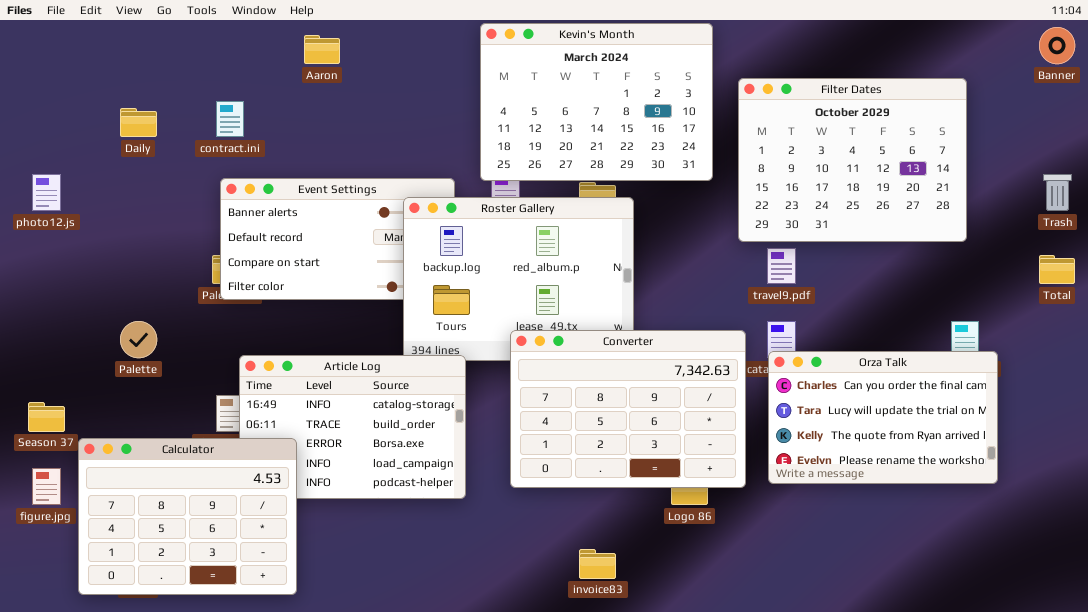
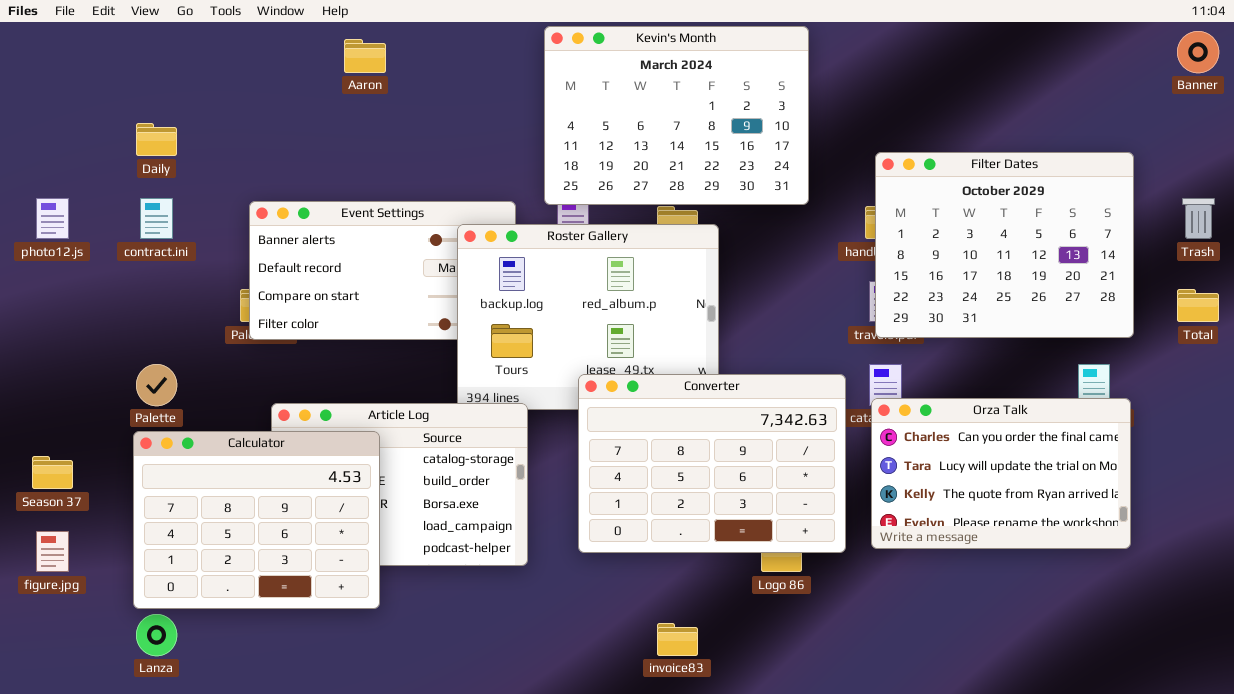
Filter Dates: [738,78,967,242] -> [875,152,1134,338], moved
contract.ini: [216,101,244,137] -> [140,198,173,239], moved
Calculator: [78,438,297,595] -> [133,431,380,609], moved

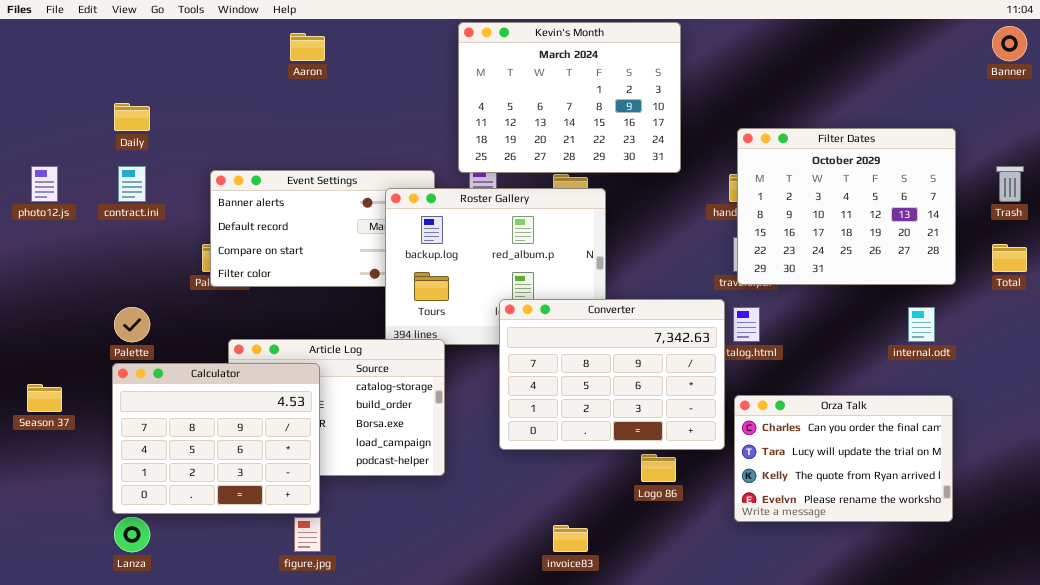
Converter: [578,374,846,553] -> [499,299,725,450], moved
Orza Talk: [871,398,1131,549] -> [734,395,953,522], moved
figure.jpg: [36,531,69,572] -> [294,517,321,552], moved

